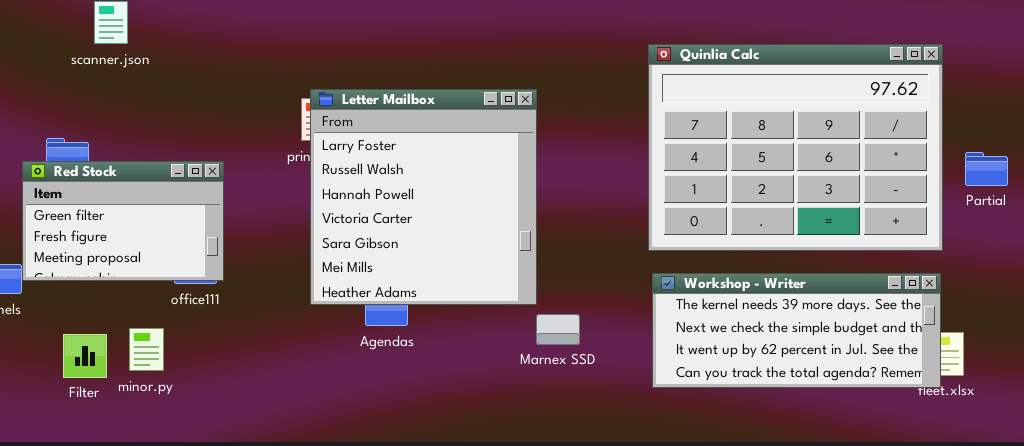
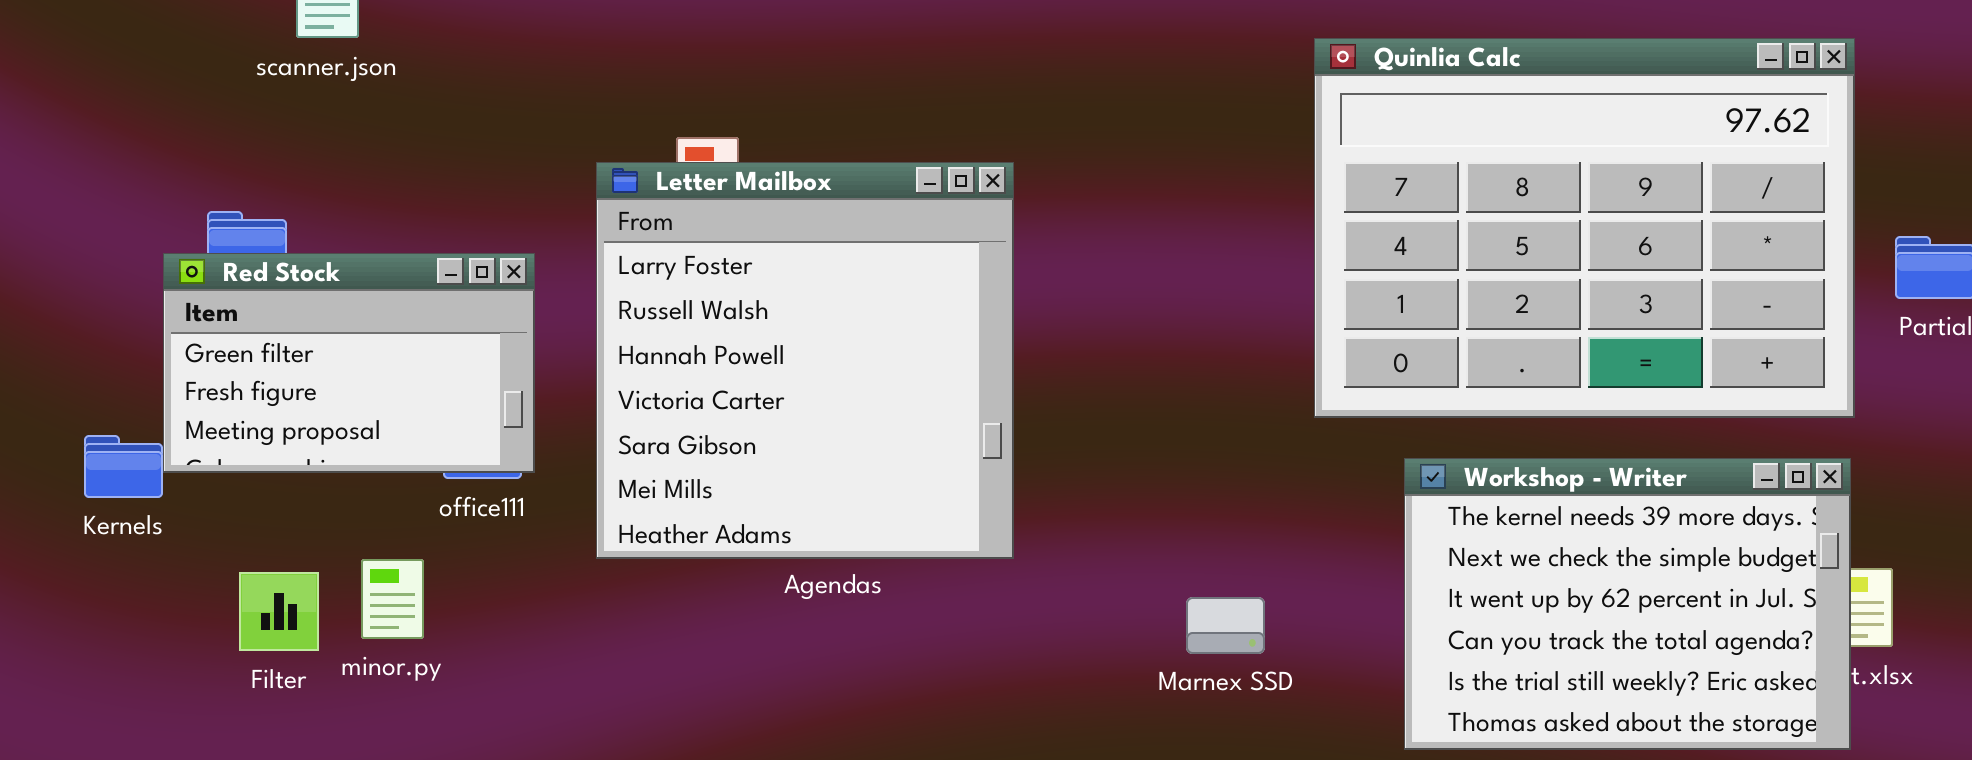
Letter Mailbox: [310,89,537,305] -> [596,162,1014,559], moved
Workshop - Writer: [652,273,941,388] -> [1404,458,1851,750], resized
Marnex SSD: [536,314,580,345] -> [1186,597,1265,654], moved

